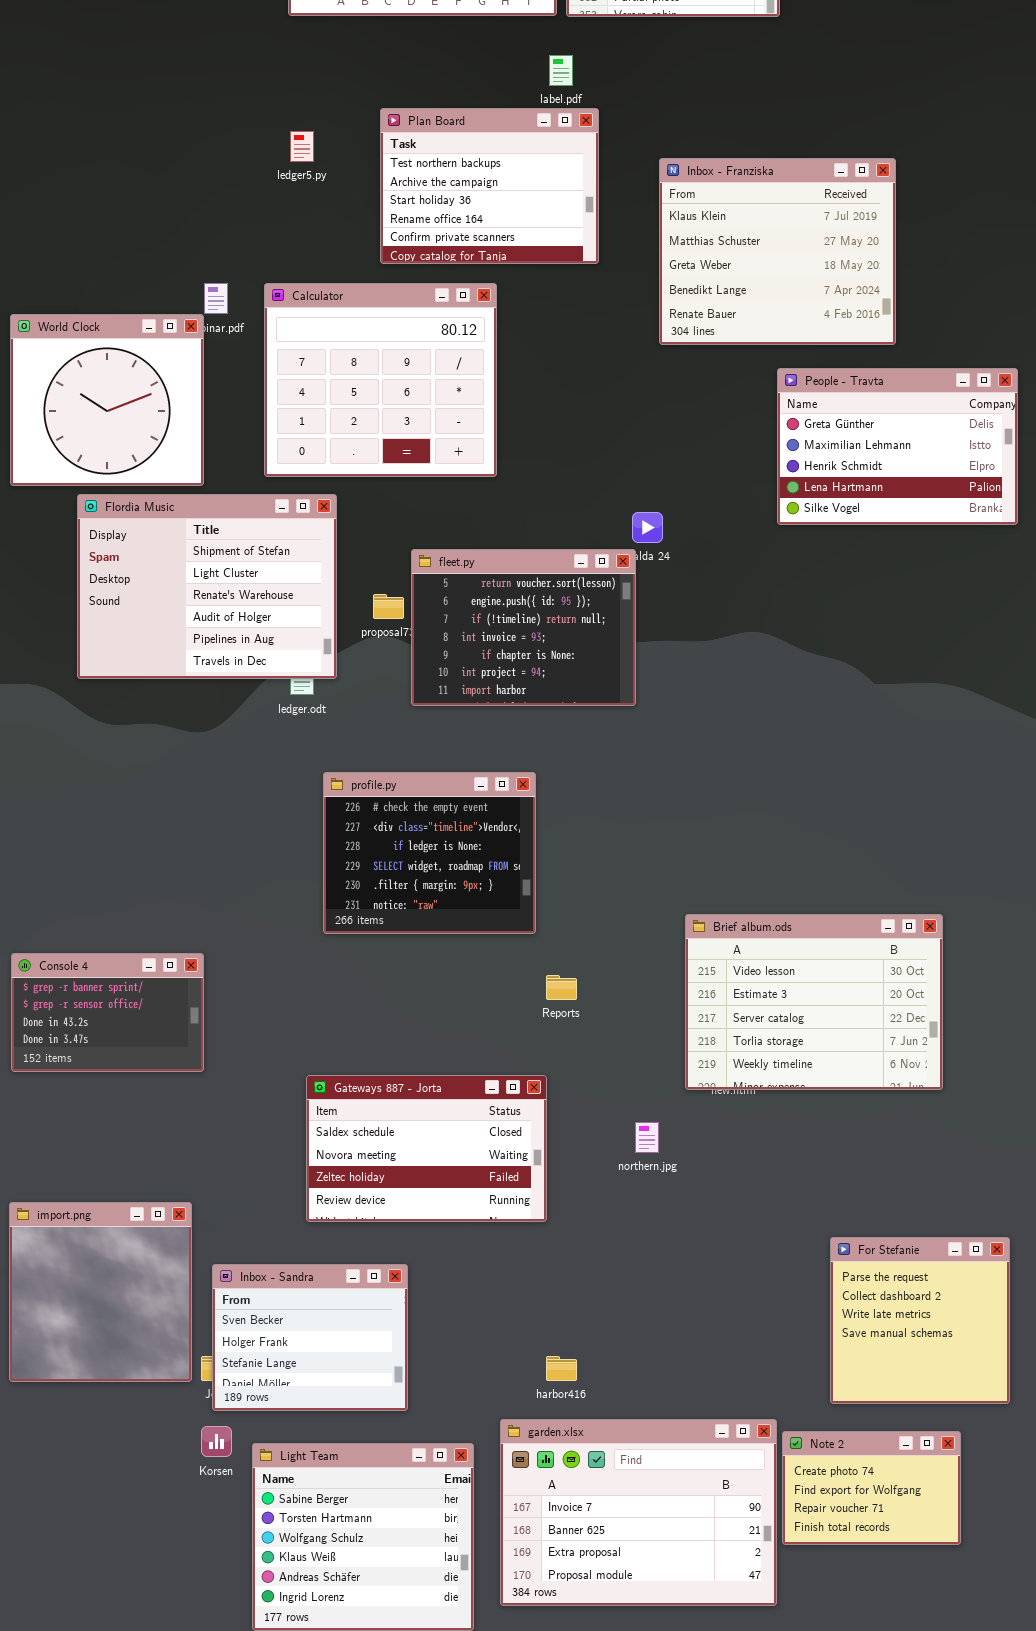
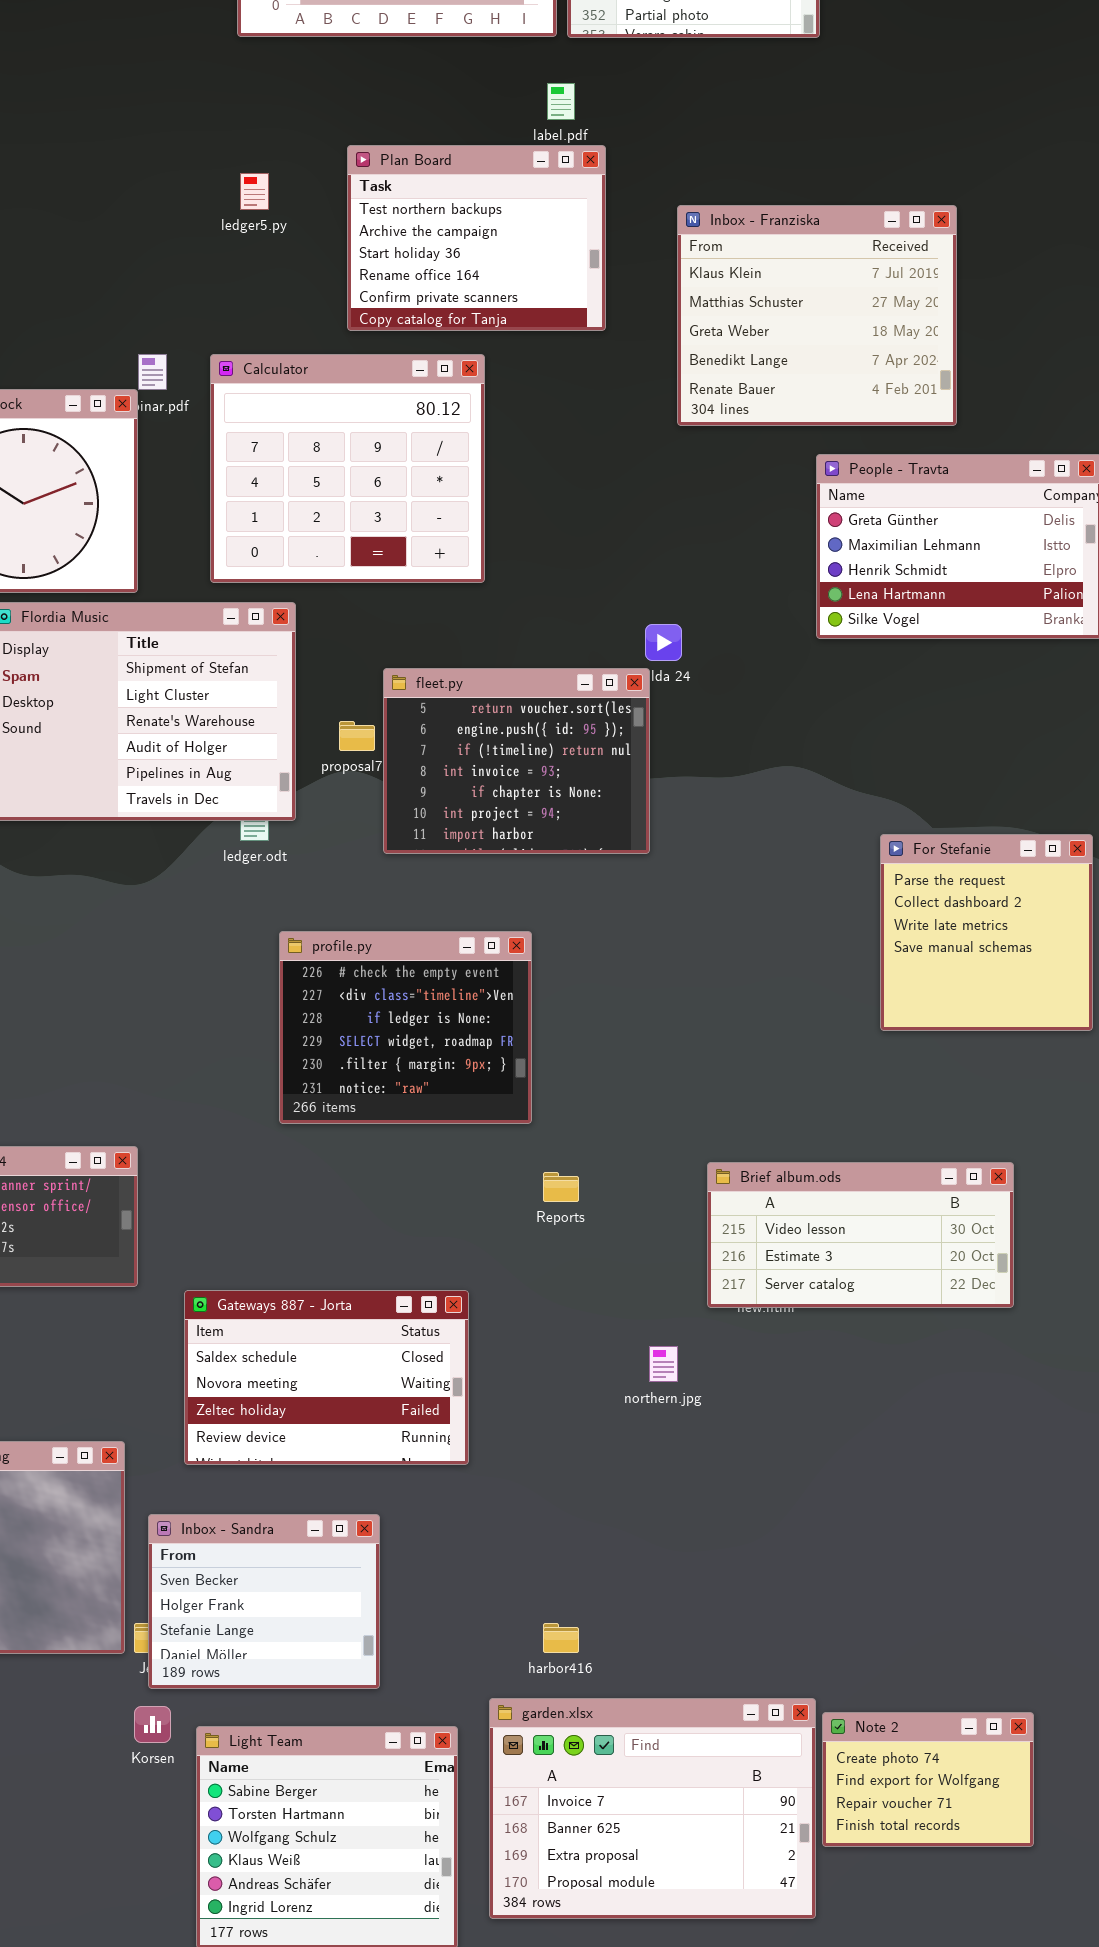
Brief album.ods: [685,914,943,1090] -> [707,1162,1014,1308], resized
Gateways 887 - Jorta: [306,1075,547,1222] -> [184,1290,469,1465], moved
For Stefanie: [830,1237,1010,1404] -> [880,834,1093,1031], moved

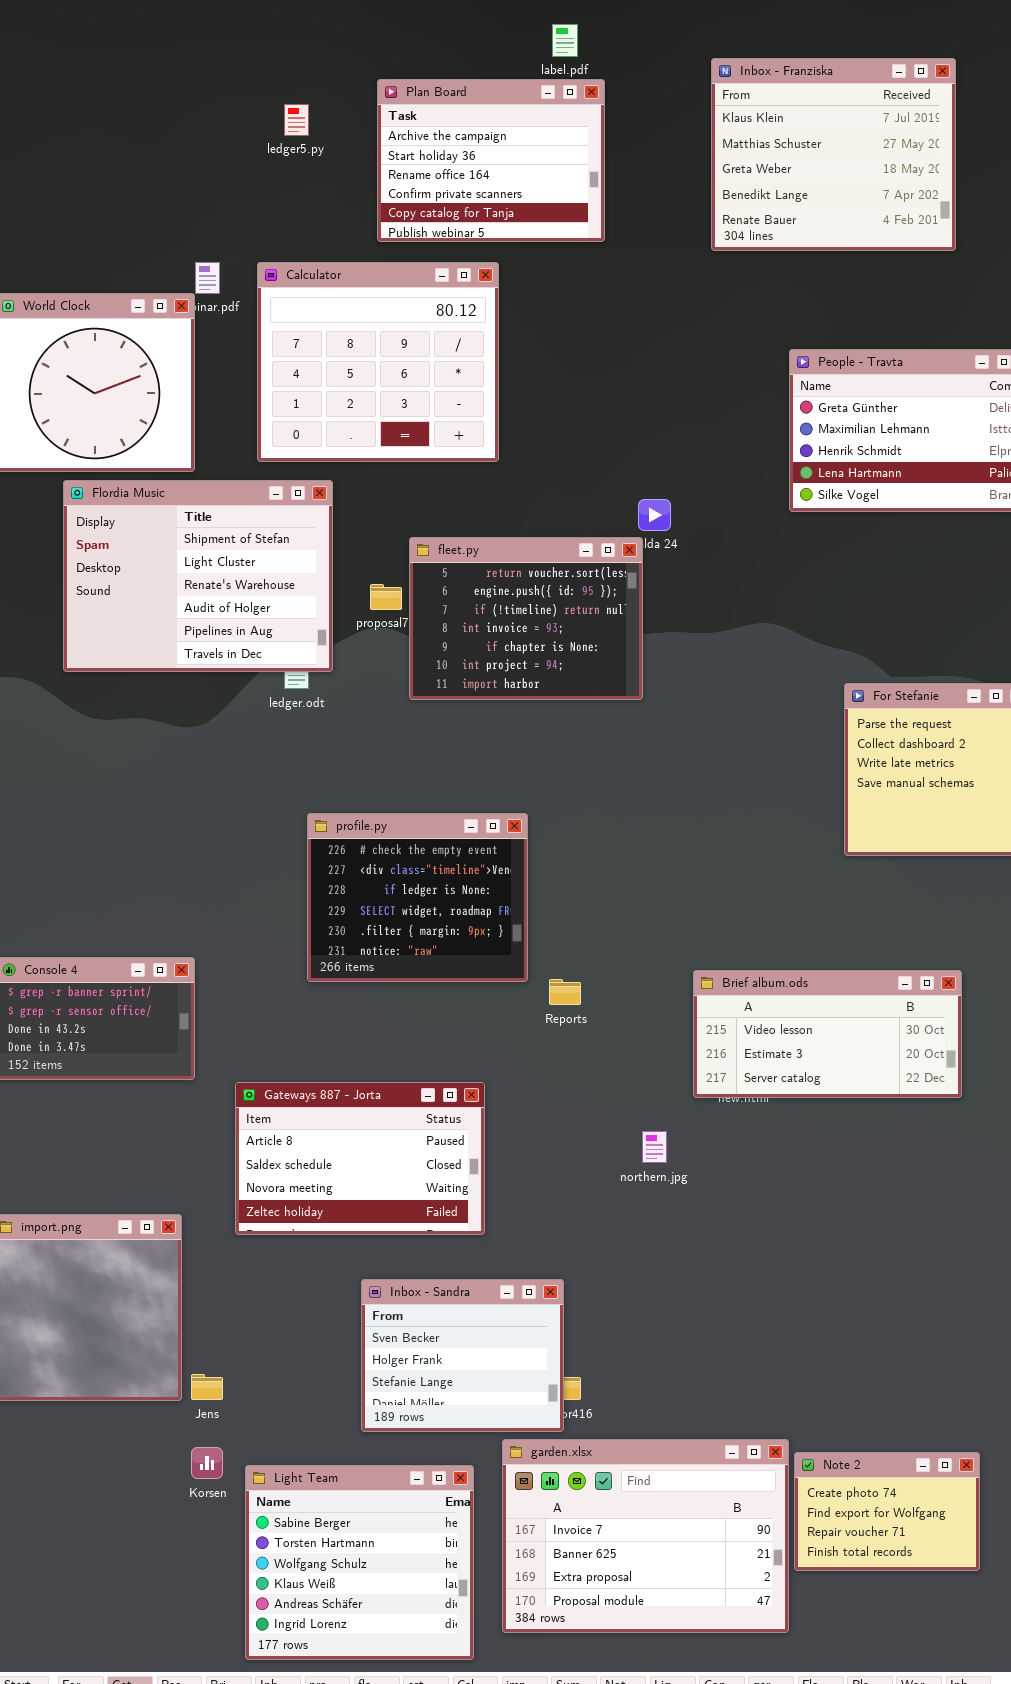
Plan Board: [347,145,606,331] -> [377,79,605,242], scrolled down 1 row
Inbox - Franziska: [677,205,957,426] -> [711,58,956,251], moved
profile.py: [279,931,532,1124] -> [307,813,528,982], moved
Gateways 887 - Jorta: [184,1290,469,1465] -> [235,1082,485,1235], scrolled up 1 row
Inbox - Sandra: [148,1514,380,1689] -> [361,1279,564,1432], moved

